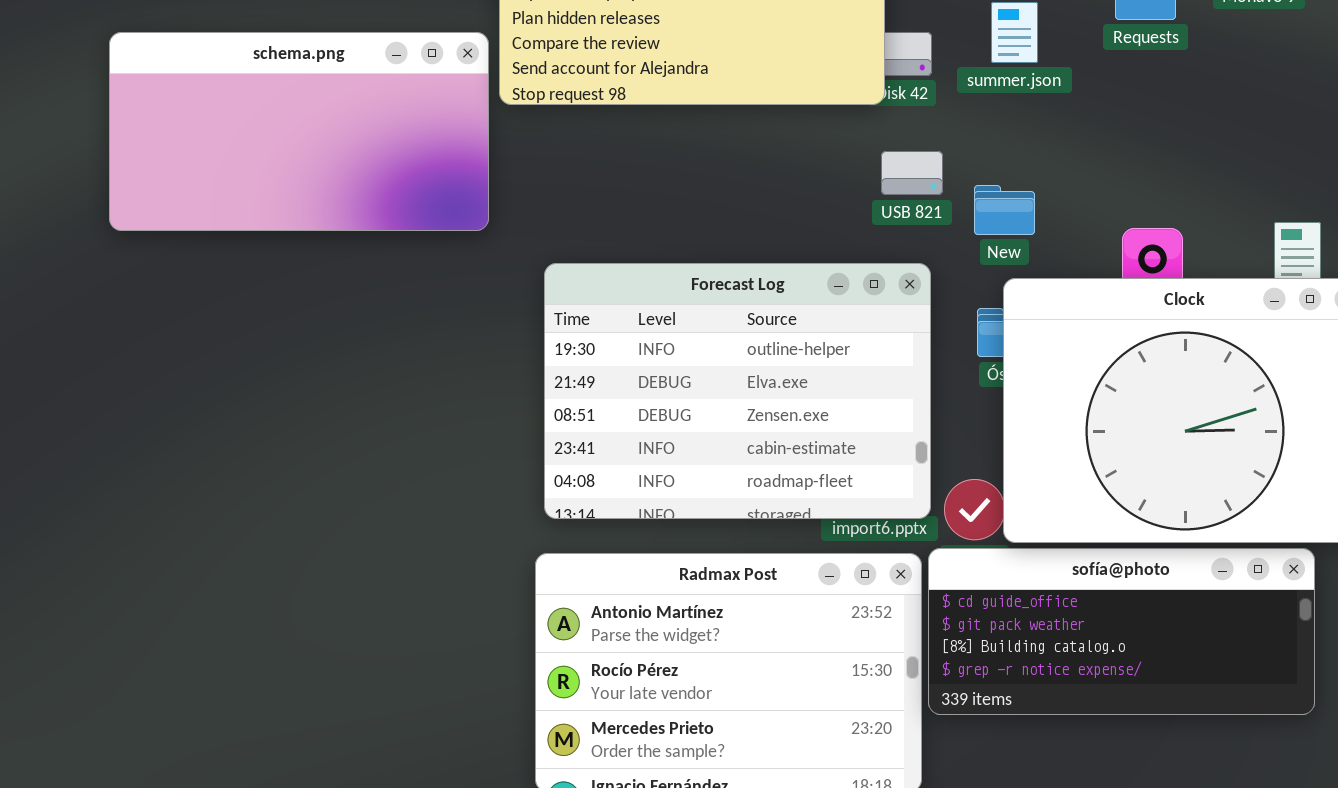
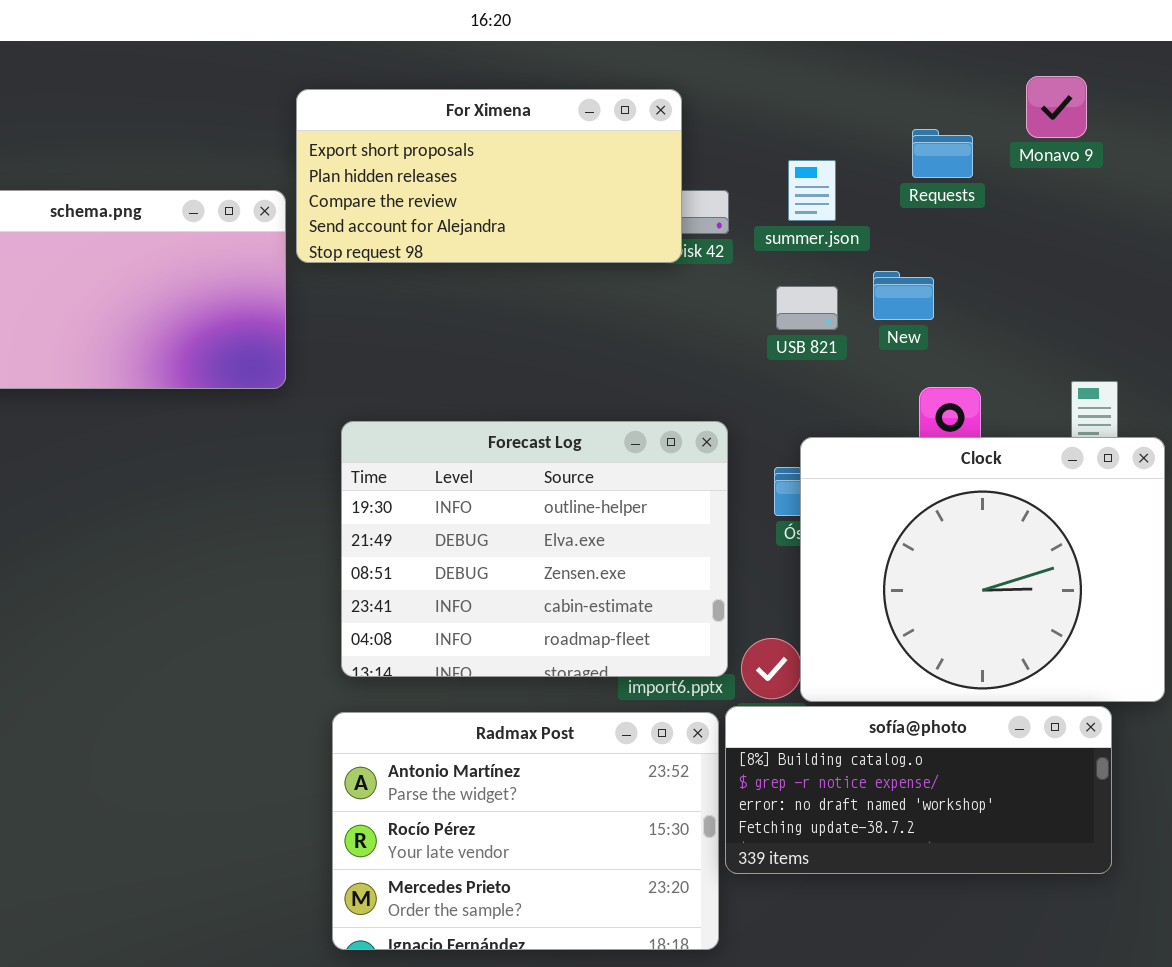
USB 821: [881,151,943,195] -> [776,286,838,330], moved
New: [974,185,1035,235] -> [873,271,934,320], moved
sofía@photo: [928,548,1315,715] -> [725,706,1112,874], scrolled down 2 rows

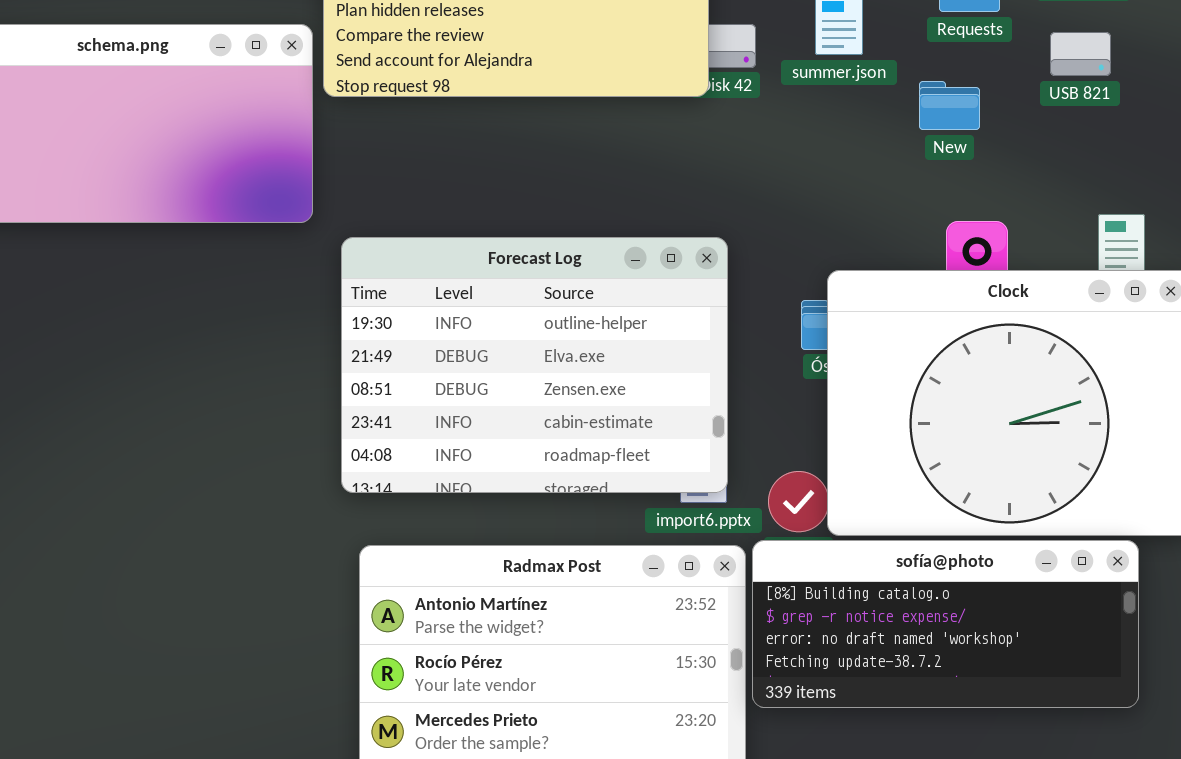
New: [873,271,934,320] -> [919,81,980,130], moved
USB 821: [776,286,838,330] -> [1050,32,1111,76], moved
Forecast Log: [341,421,728,677] -> [341,237,728,493], moved

